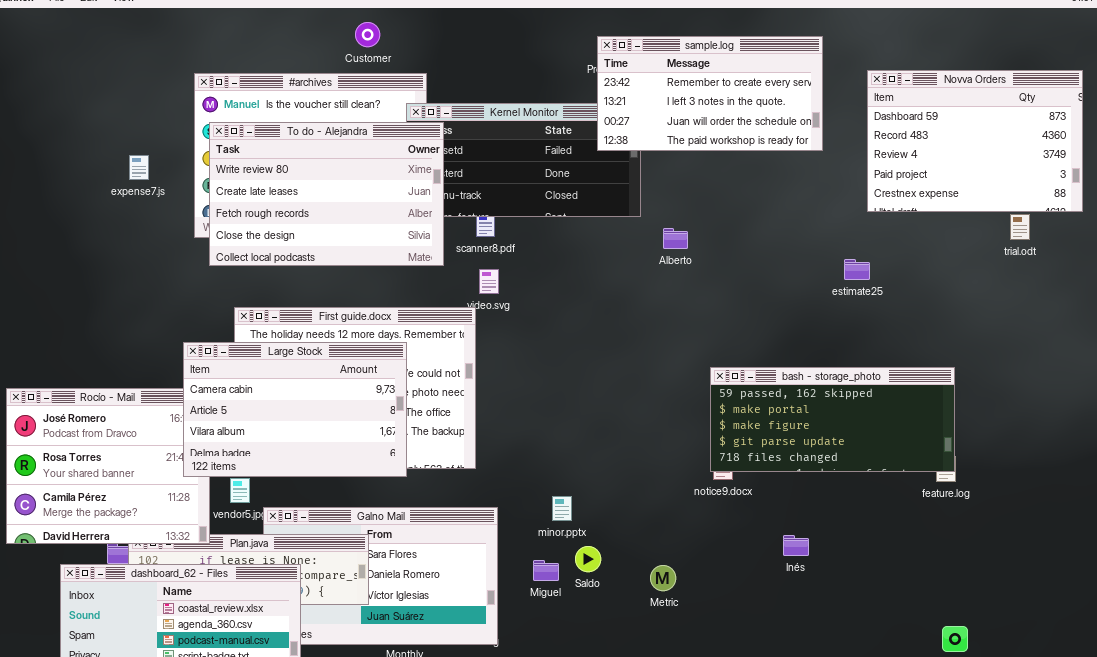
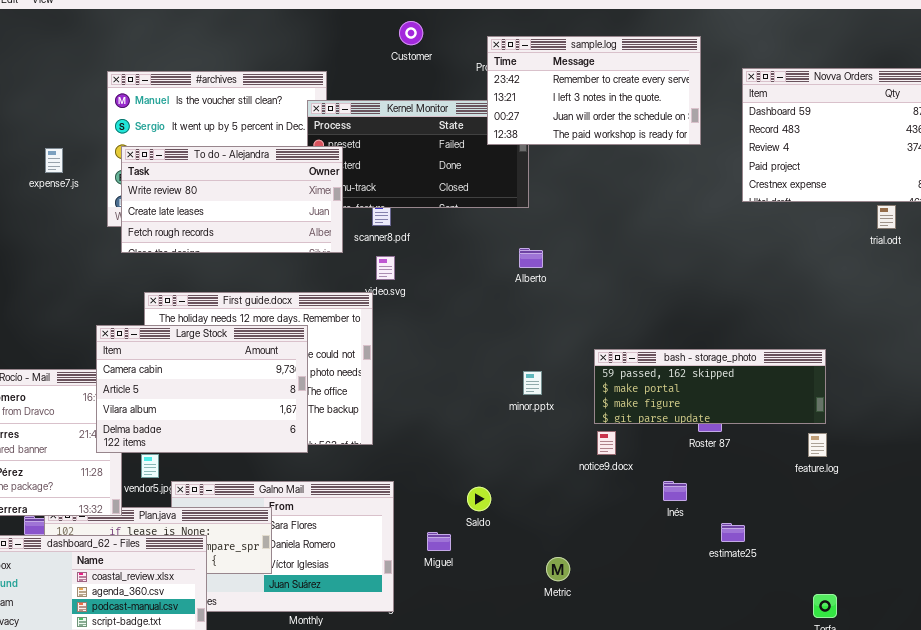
Customer: [355,22,380,47] -> [399,21,423,45], moved
To do - Alejandra: [209,122,444,266] -> [121,146,343,253], resized
Alberto: [663,228,688,249] -> [519,248,543,268], moved
estimate25: [844,259,870,280] -> [721,523,745,542], moved
bash - storage_photo: [710,367,955,472] -> [594,349,826,424], resized
minor.pptx: [552,496,572,521] -> [523,371,542,395], moved
Inés: [783,535,809,556] -> [663,481,687,501], moved
Saldo: [575,546,601,572] -> [467,487,491,511], moved
Metric: [650,565,676,591] -> [546,557,570,581], moved

